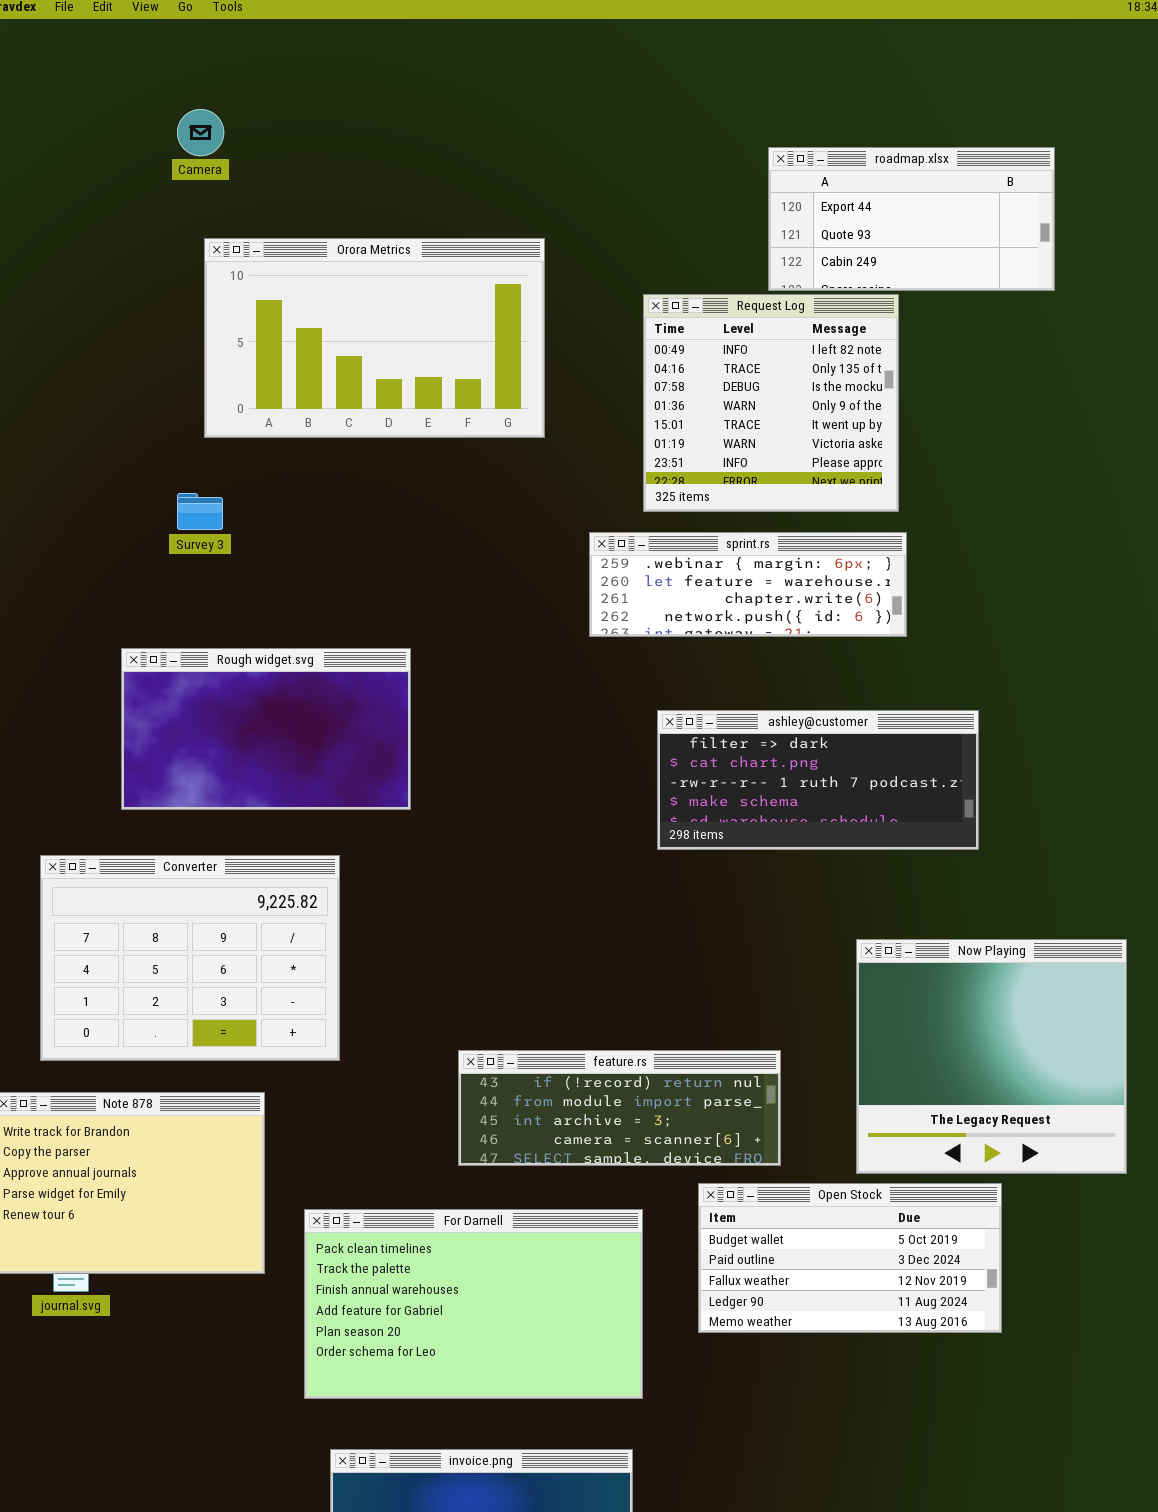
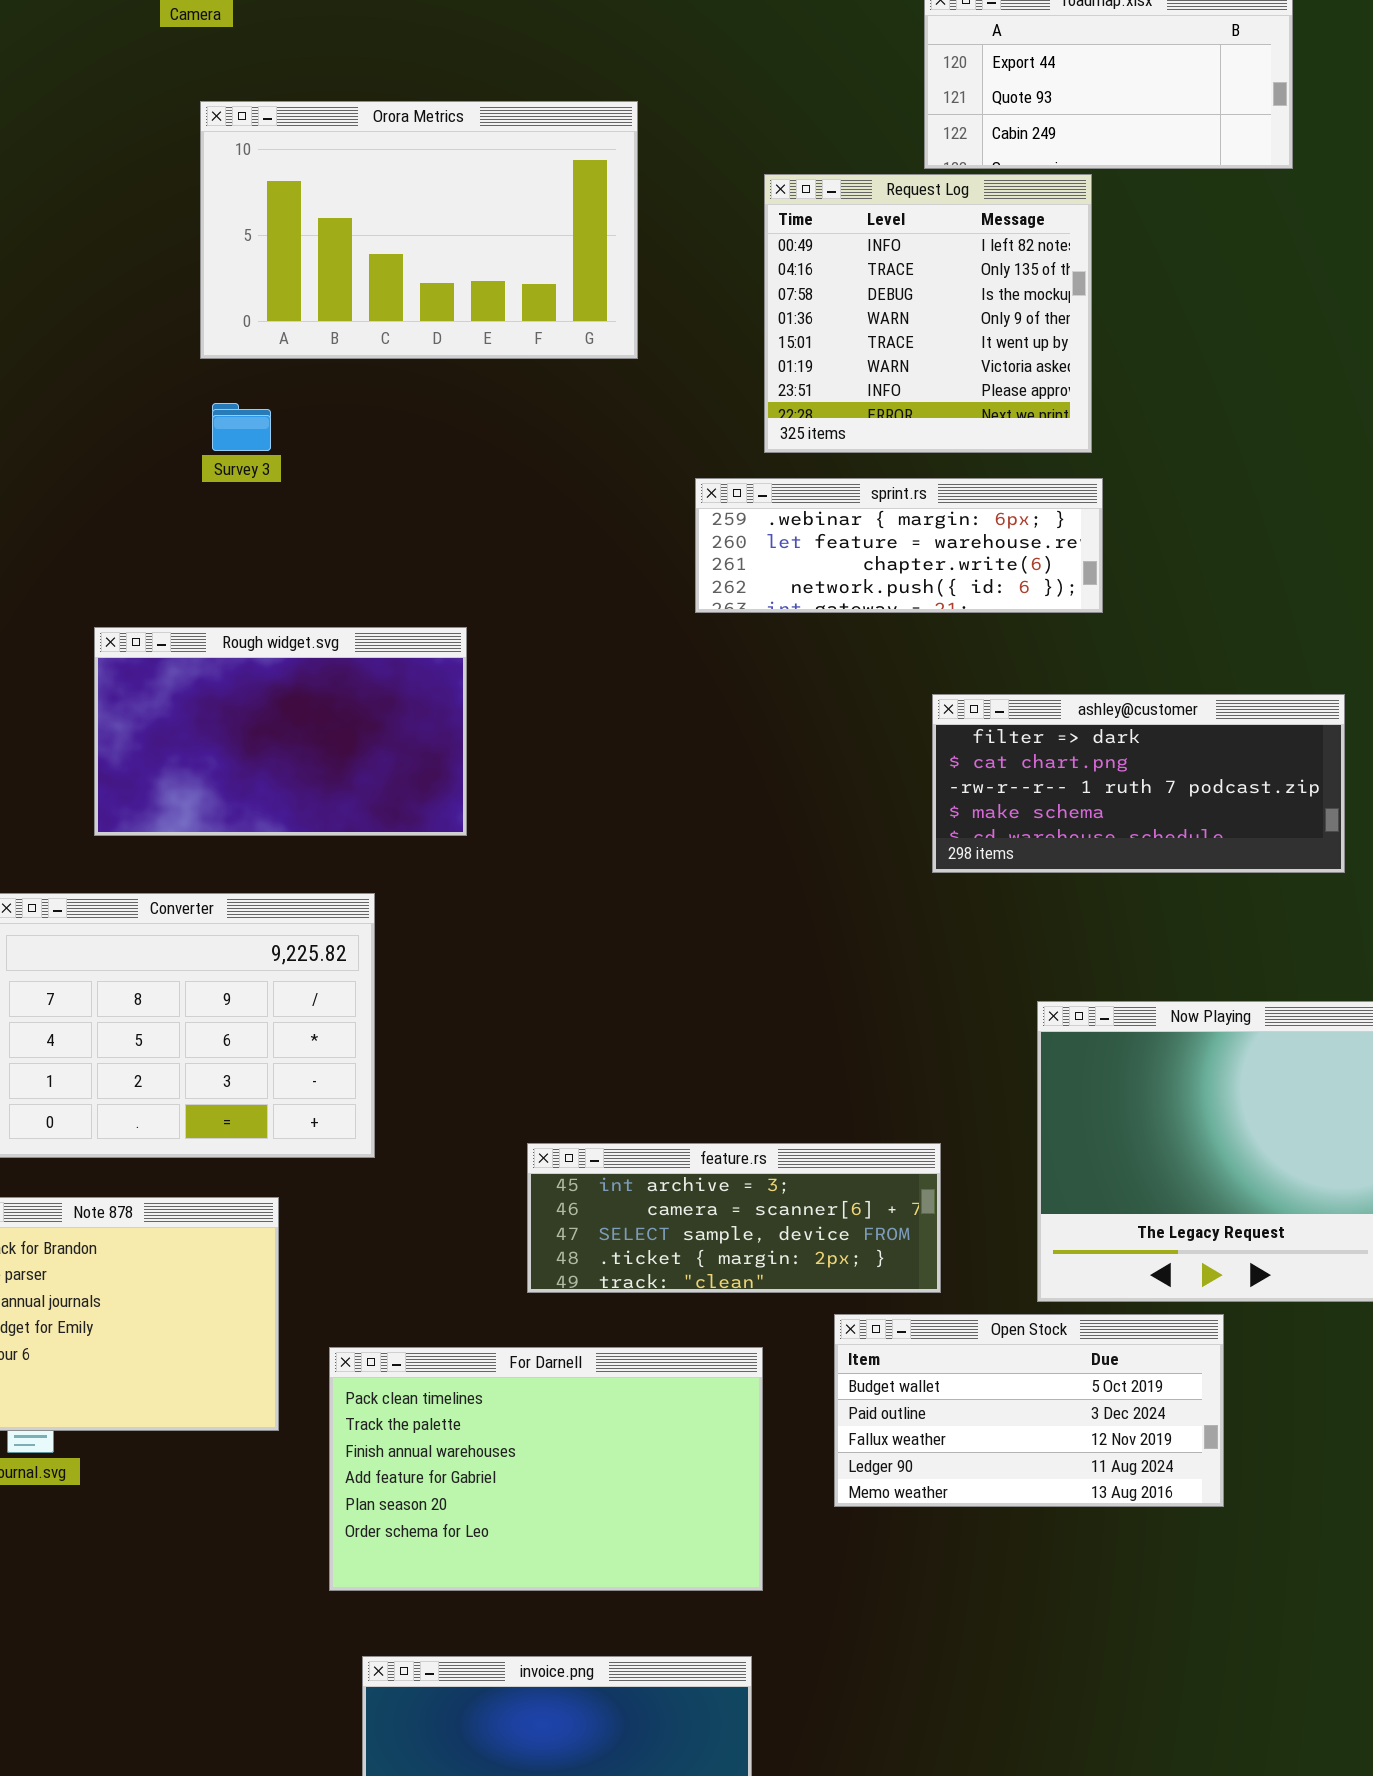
Survey 3: [177,493,223,530] -> [212,403,271,451], moved
ashley@customer: [657,710,979,850] -> [932,694,1345,873], moved
feature.rs: [458,1050,781,1166] -> [527,1143,941,1293], scrolled down 2 rows

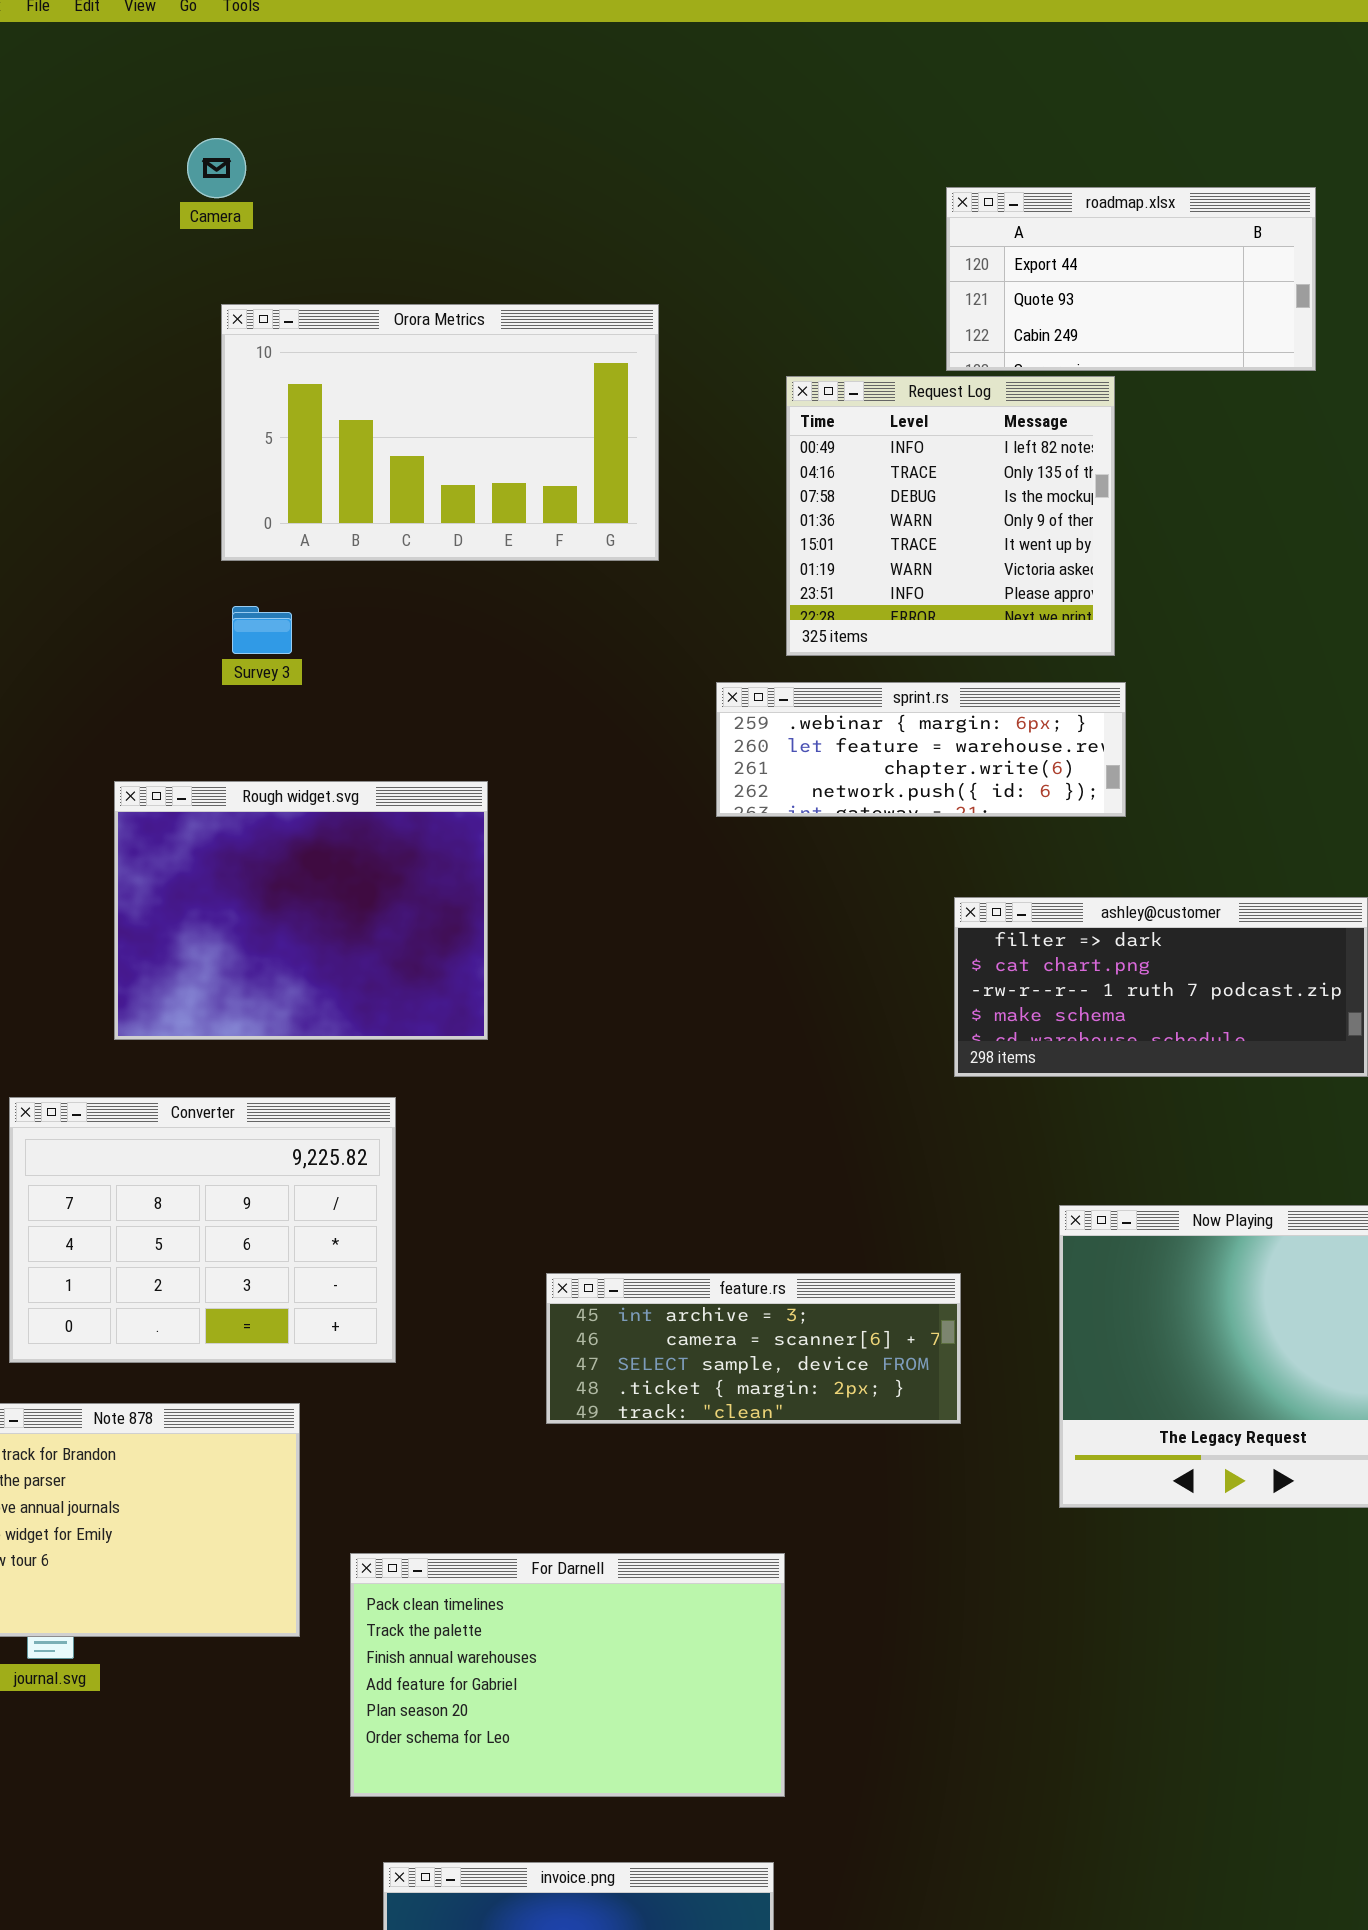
Rough widget.svg: [94,627,467,836] -> [114,781,488,1040], resized
feature.rs: [527,1143,941,1293] -> [546,1273,961,1424], moved
Open Stock: [834,1314,1224,1507] -> none, closed

